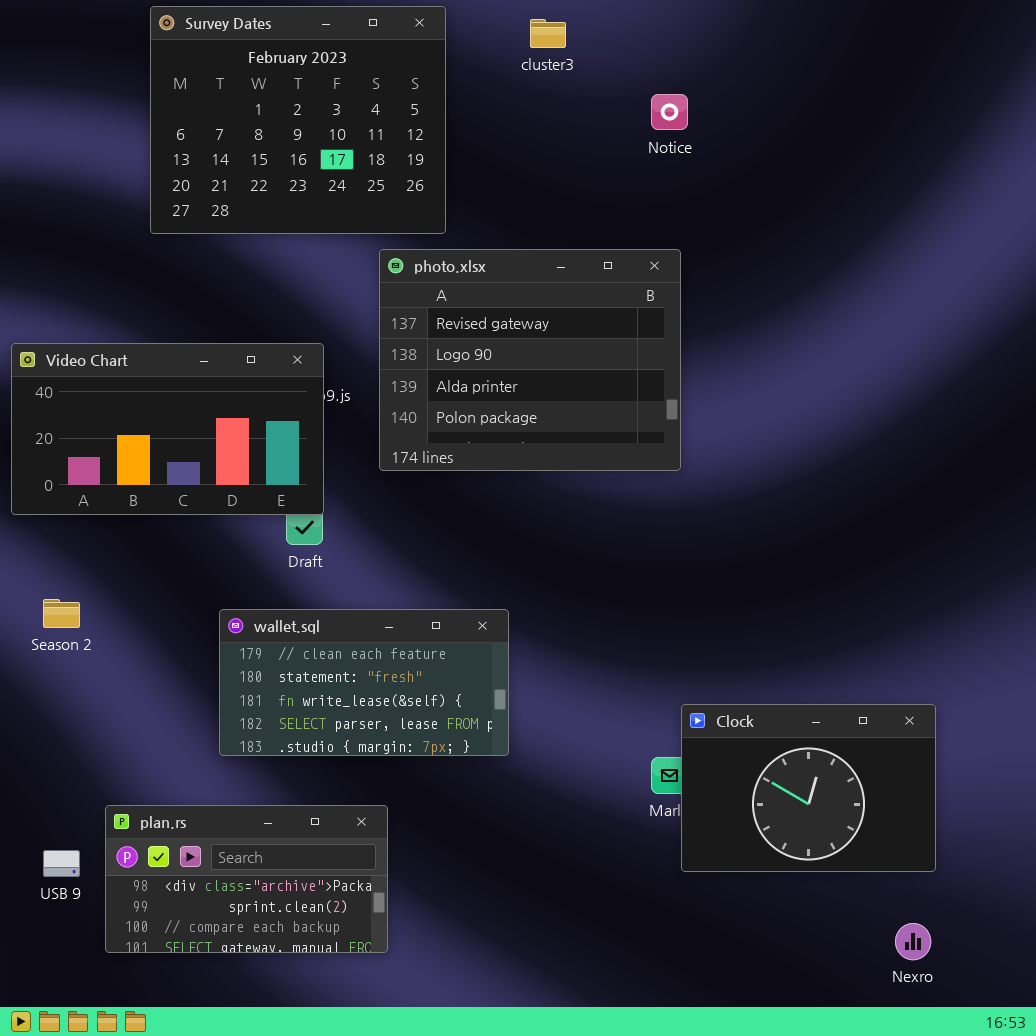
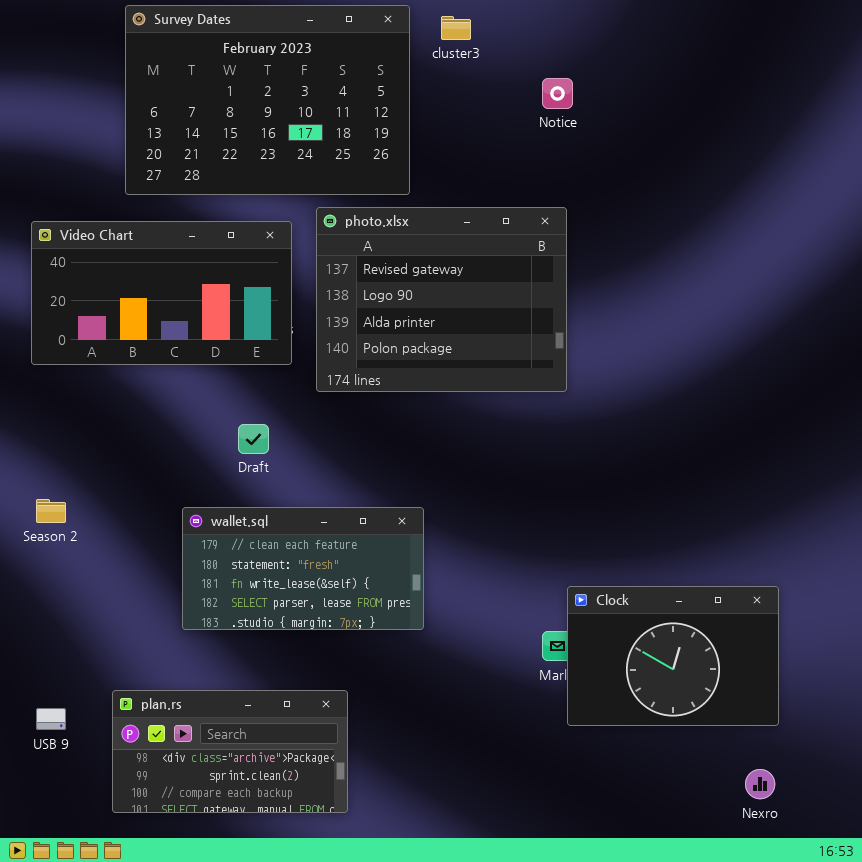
Survey Dates: [150,6,446,234] -> [125,5,410,195], resized
Video Chart: [11,343,324,515] -> [31,221,292,365], moved
plan.rs: [105,805,388,953] -> [112,690,348,813], moved

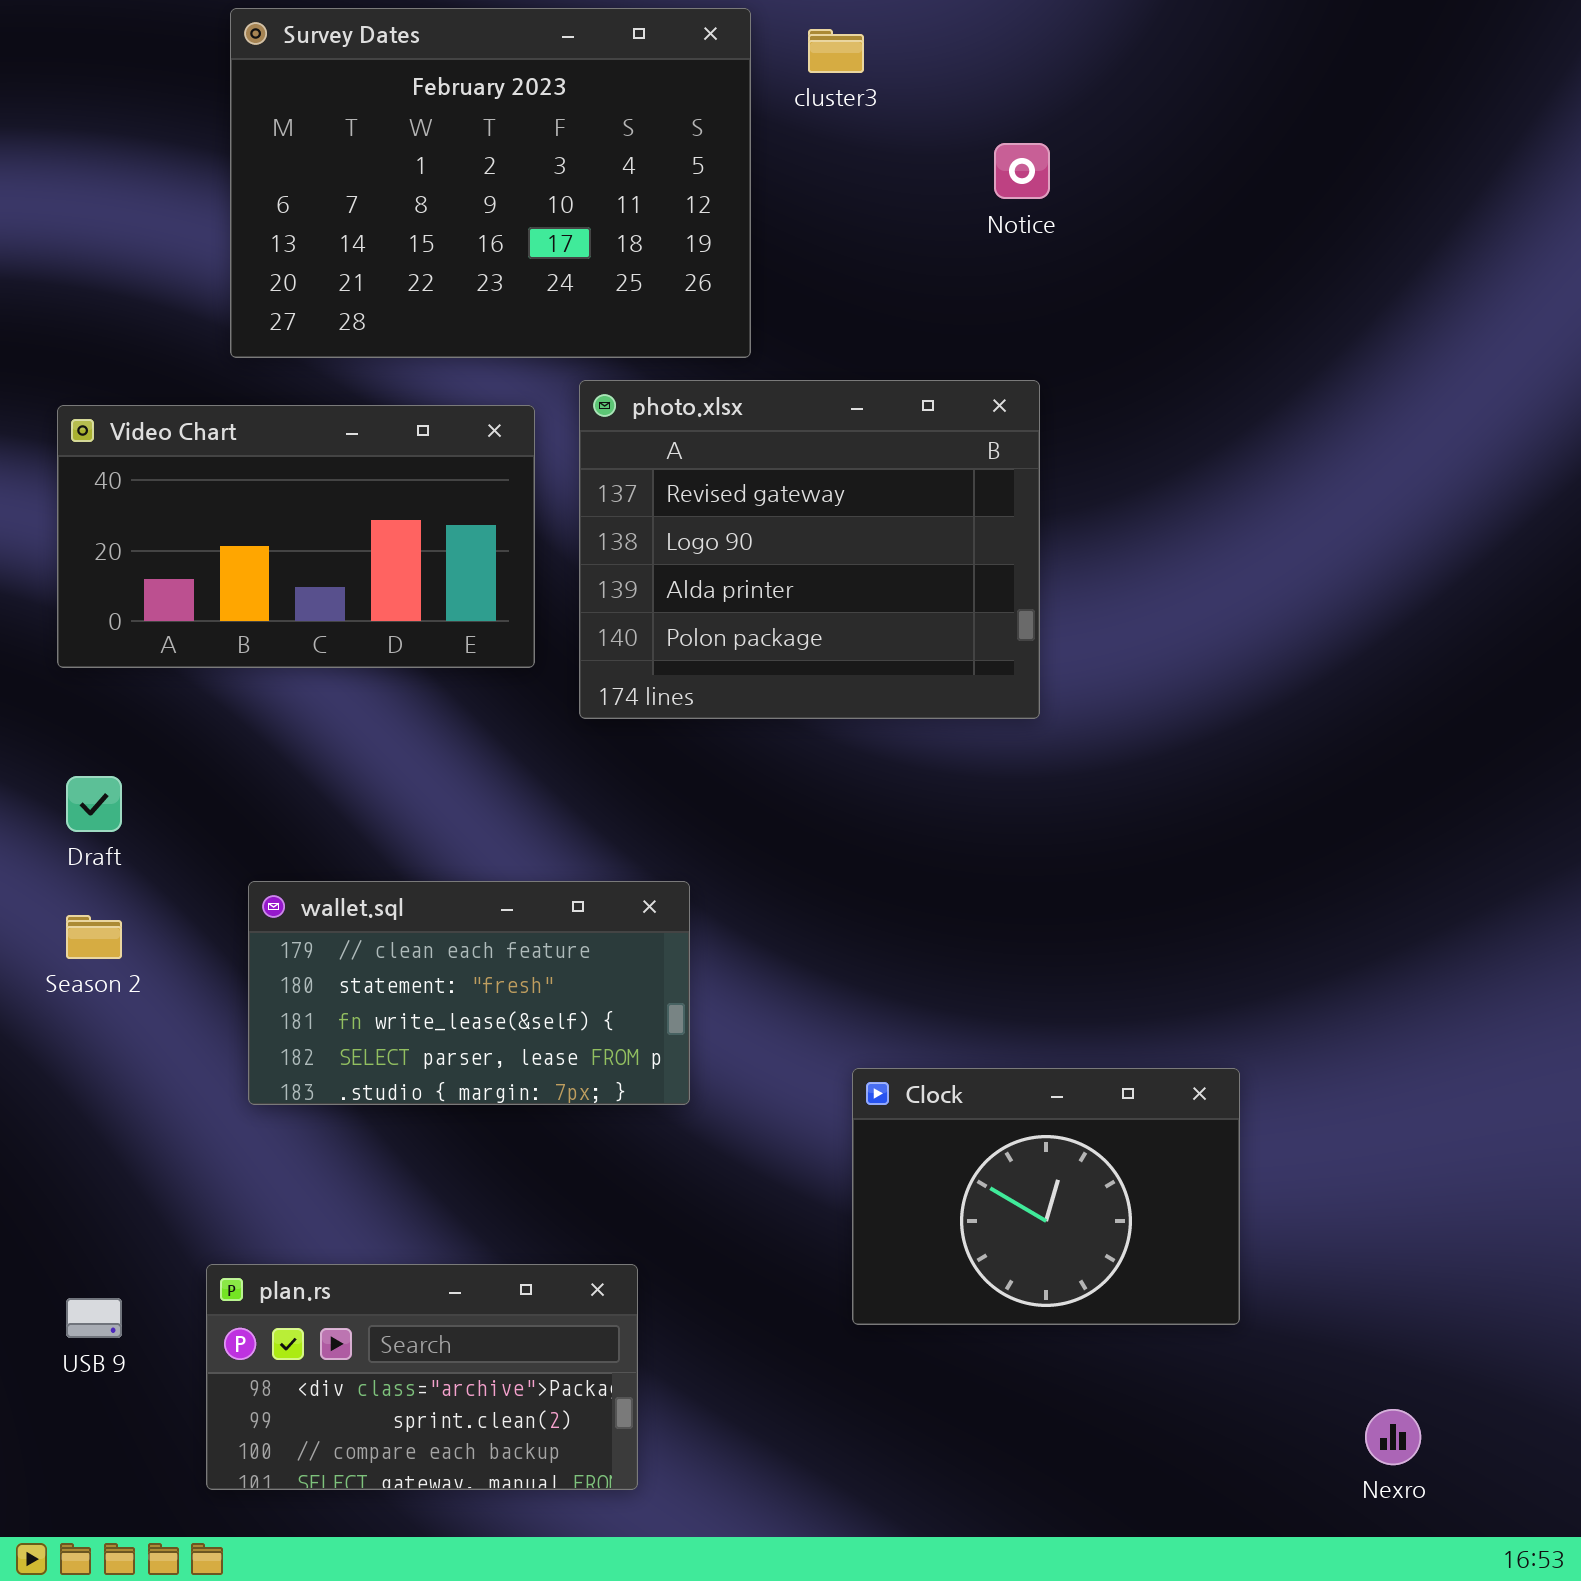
Draft: [238,424,269,454] -> [66,776,122,832], moved
wallet.sql: [182,507,424,630] -> [248,881,690,1105], moved
Clock: [567,586,779,726] -> [852,1068,1240,1325], moved

